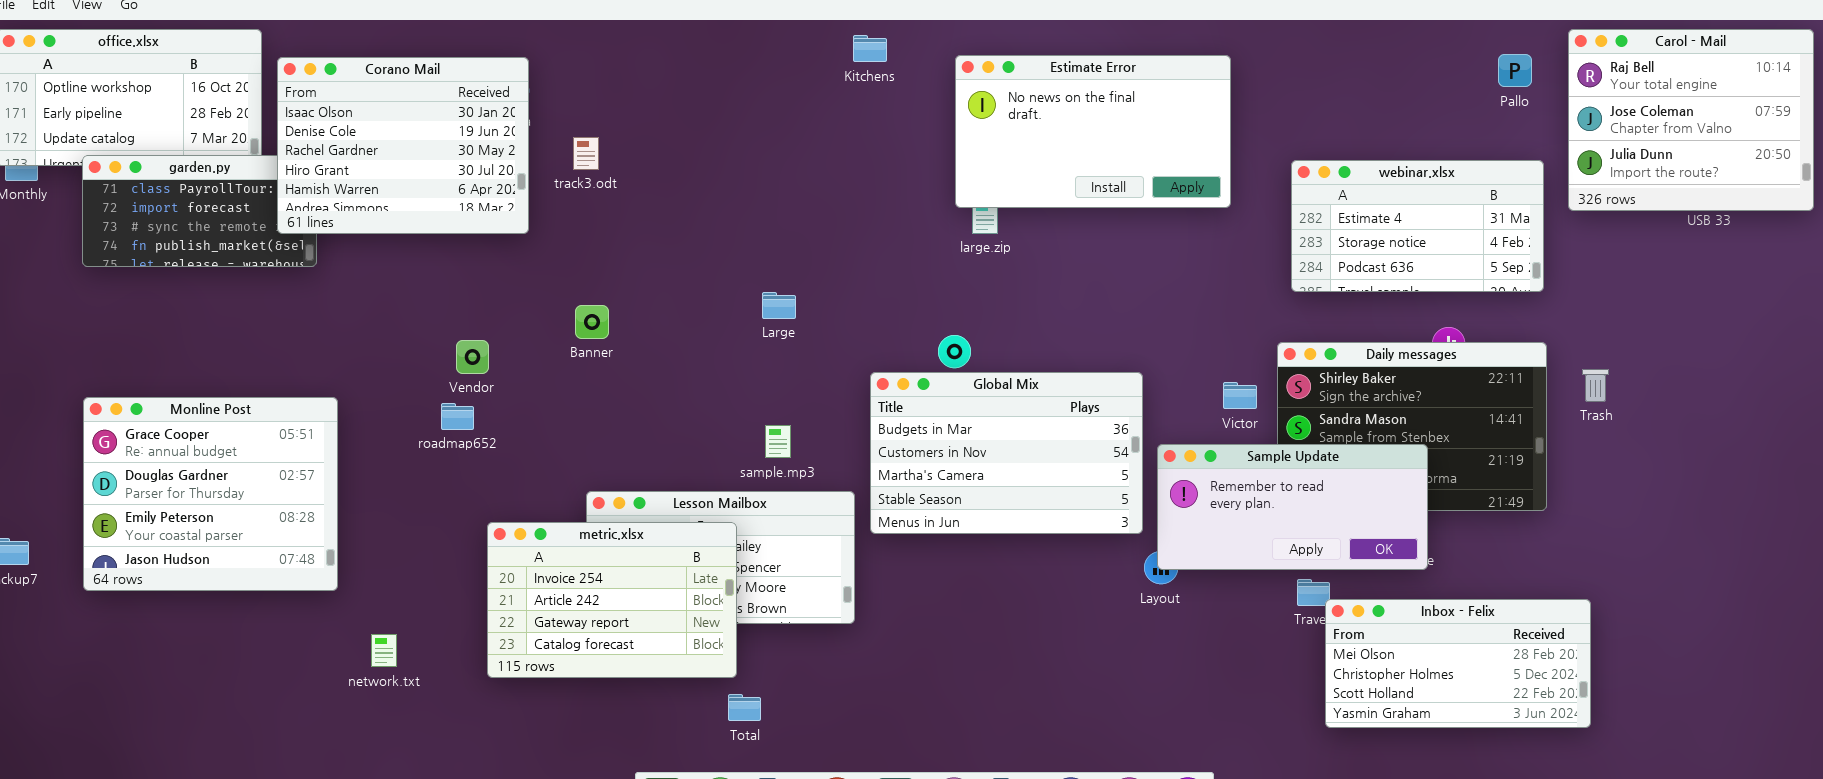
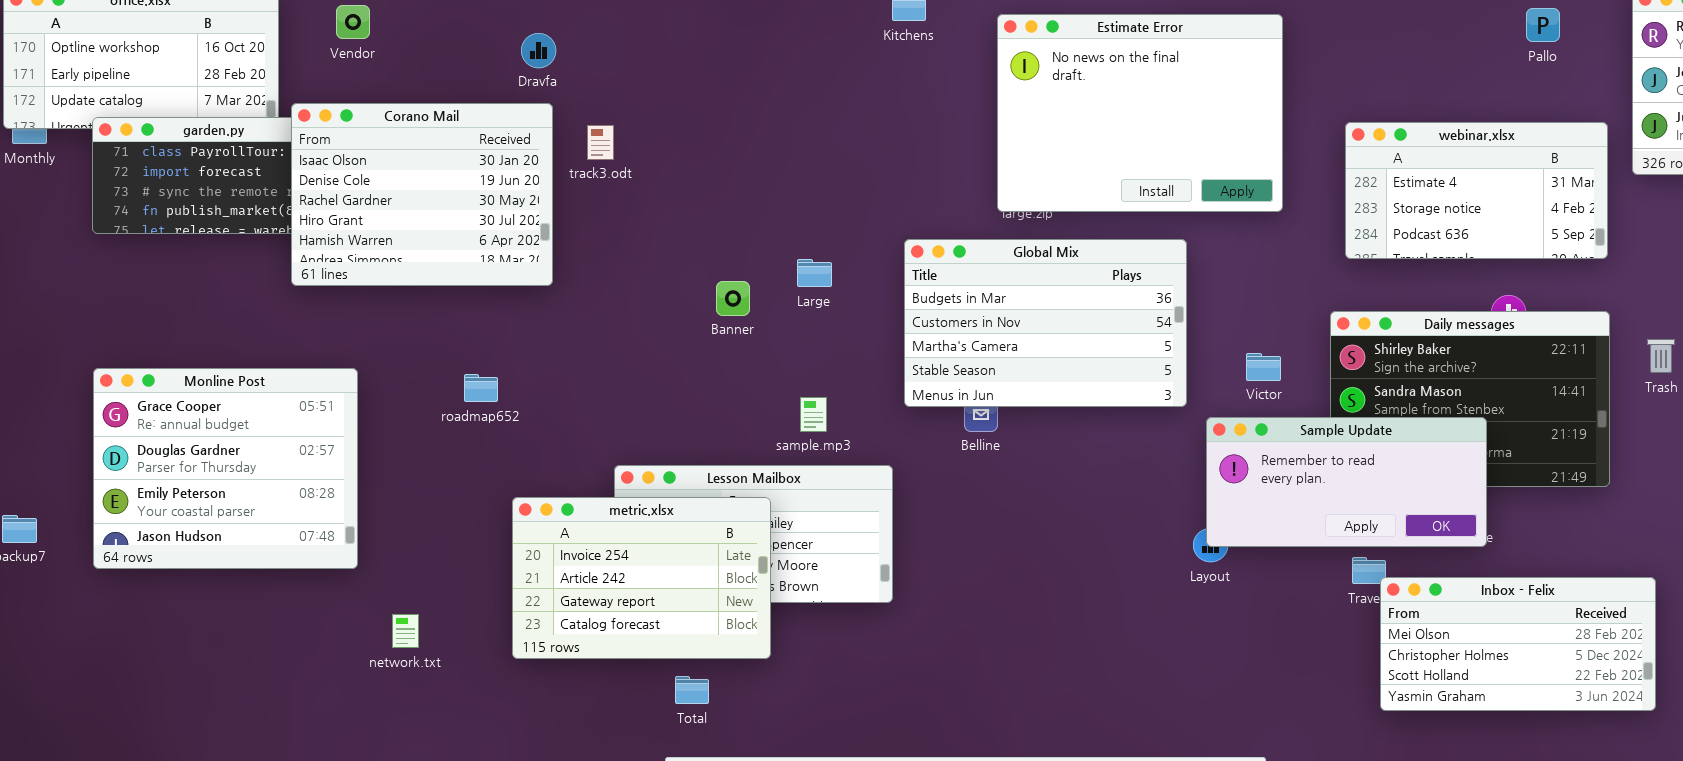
Pallo: [1498,54,1532,87] -> [1526,8,1560,42], moved
Estimate Error: [955,55,1231,208] -> [997,14,1283,212], resized
Corano Mail: [277,57,529,234] -> [291,103,553,286], moved
track3.odt: [573,137,599,170] -> [587,125,614,160], moved
Banner: [575,305,609,339] -> [716,281,750,316], moved
Vendor: [456,340,489,374] -> [336,5,370,39], moved
Global Mix: [870,372,1143,534] -> [904,239,1187,407], moved
Victor: [1223,382,1257,409] -> [1246,353,1281,381], moved
Total: [728,694,761,721] -> [675,676,709,704], moved

